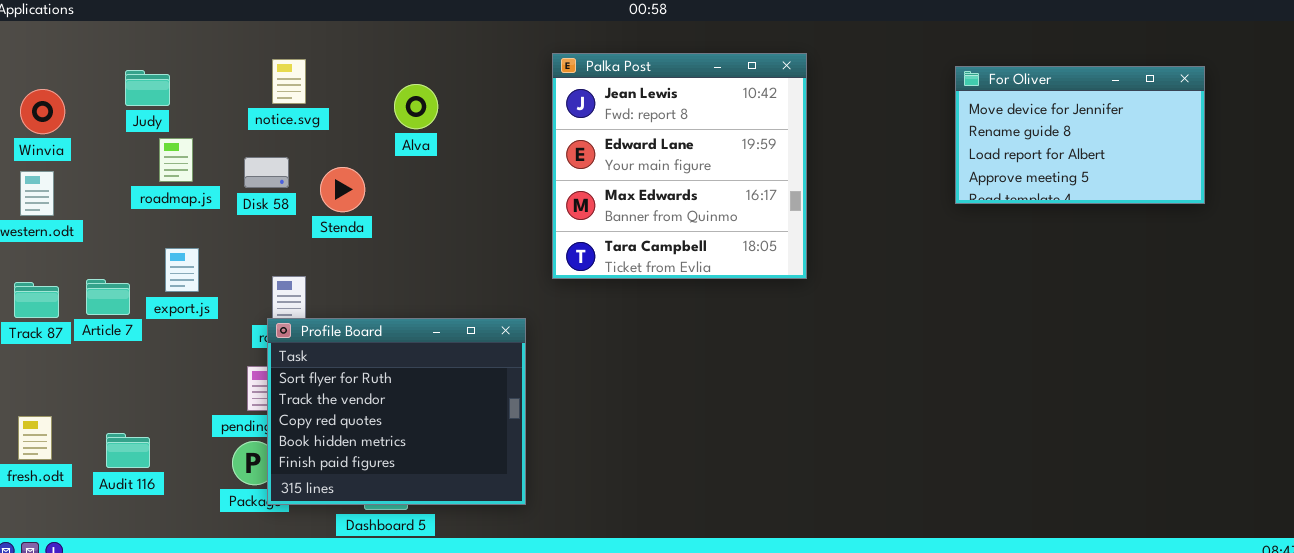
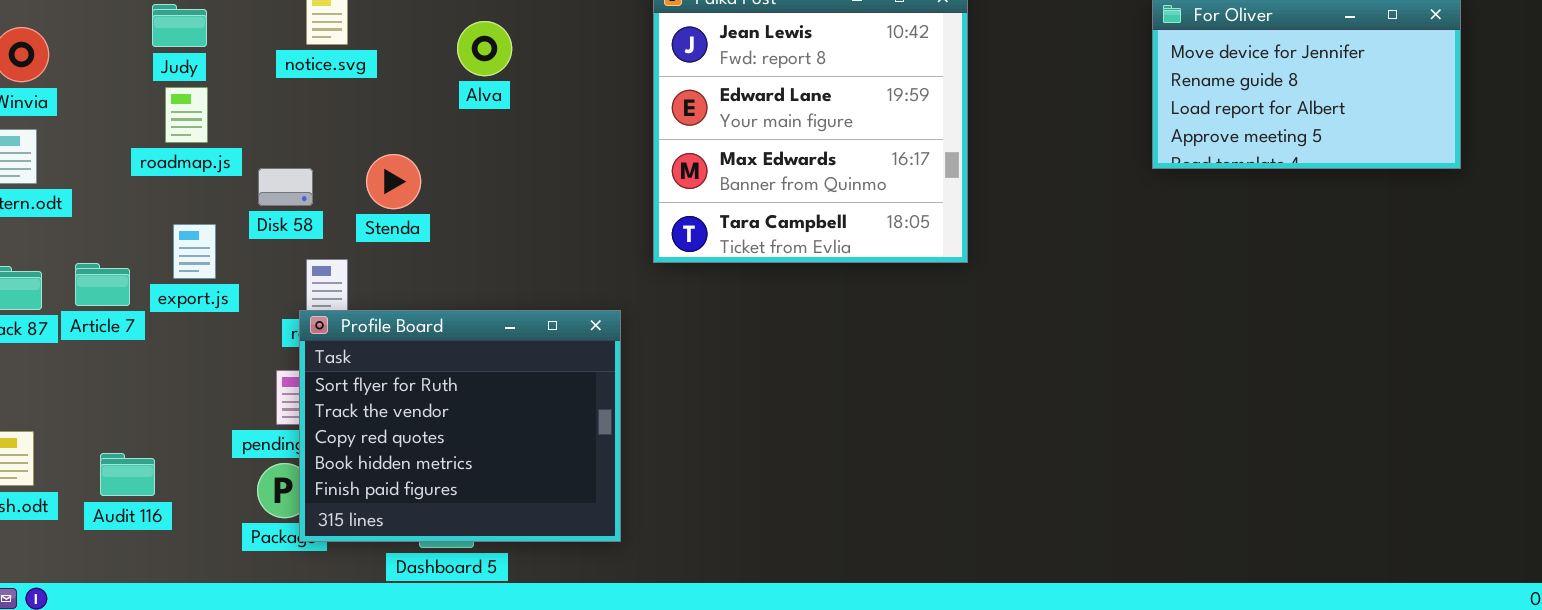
Judy: [125,70,170,106] -> [152,4,207,47], moved
Disk 58: [244,157,289,188] -> [258,168,313,206], moved
Stenda: [320,167,365,212] -> [366,154,421,209], moved

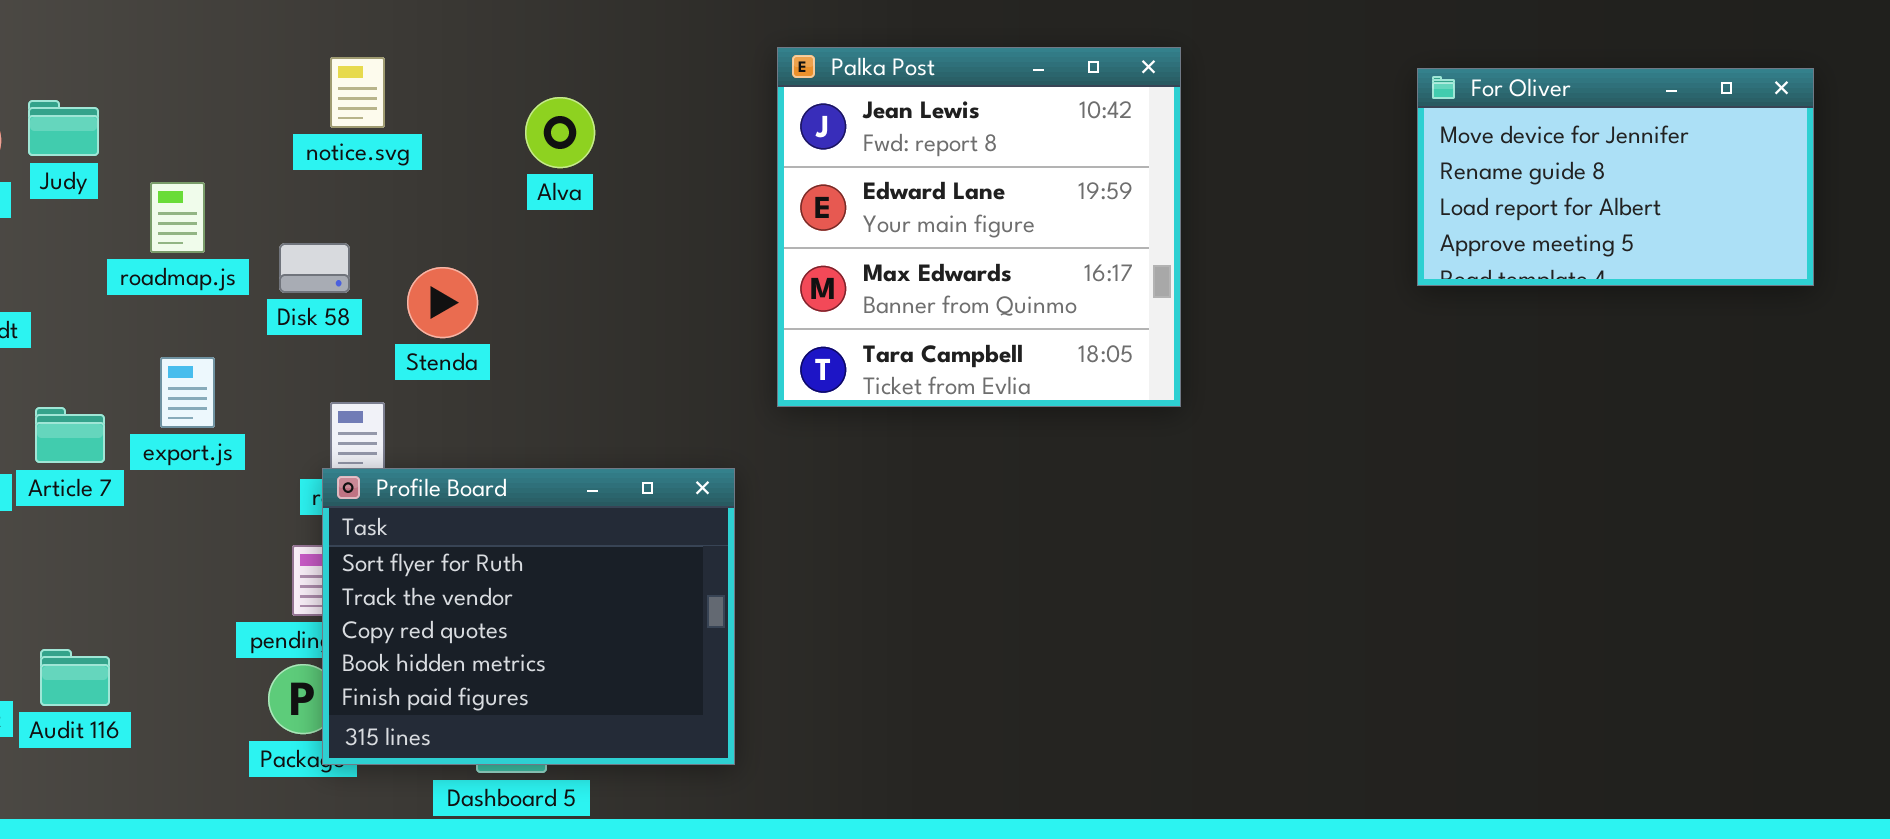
Judy: [152,4,207,47] -> [28,100,99,156], moved
Disk 58: [258,168,313,206] -> [279,243,350,293], moved
Audit 116: [100,453,155,496] -> [40,649,110,706], moved

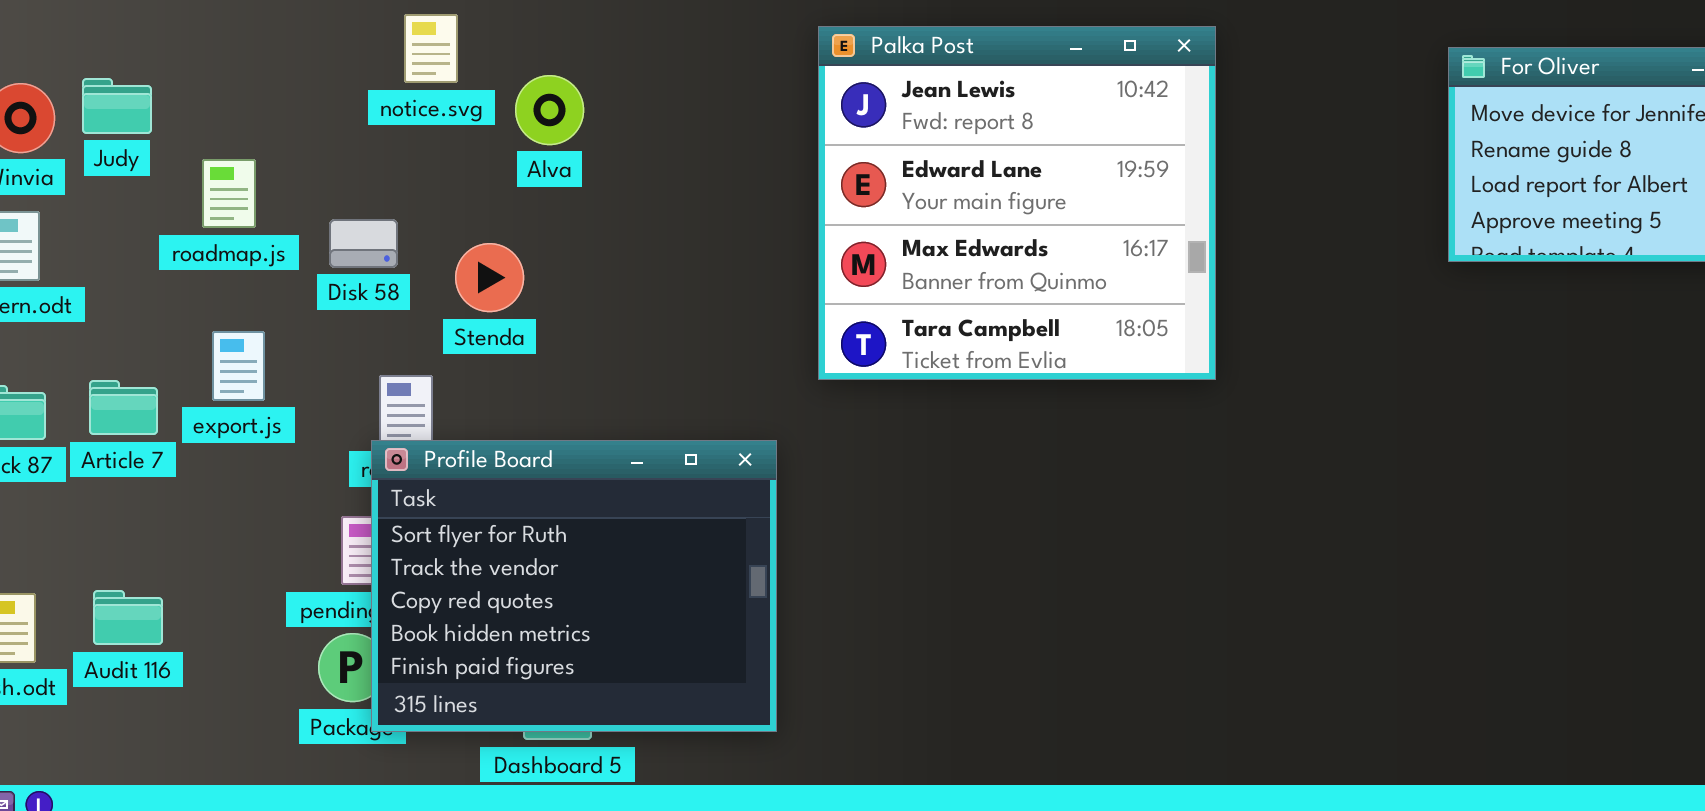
notice.svg: [330,57,385,128] -> [404,14,458,83], moved
Alva: [525,97,595,168] -> [515,75,584,145], moved
Audit 116: [40,649,110,706] -> [93,590,163,645], moved

